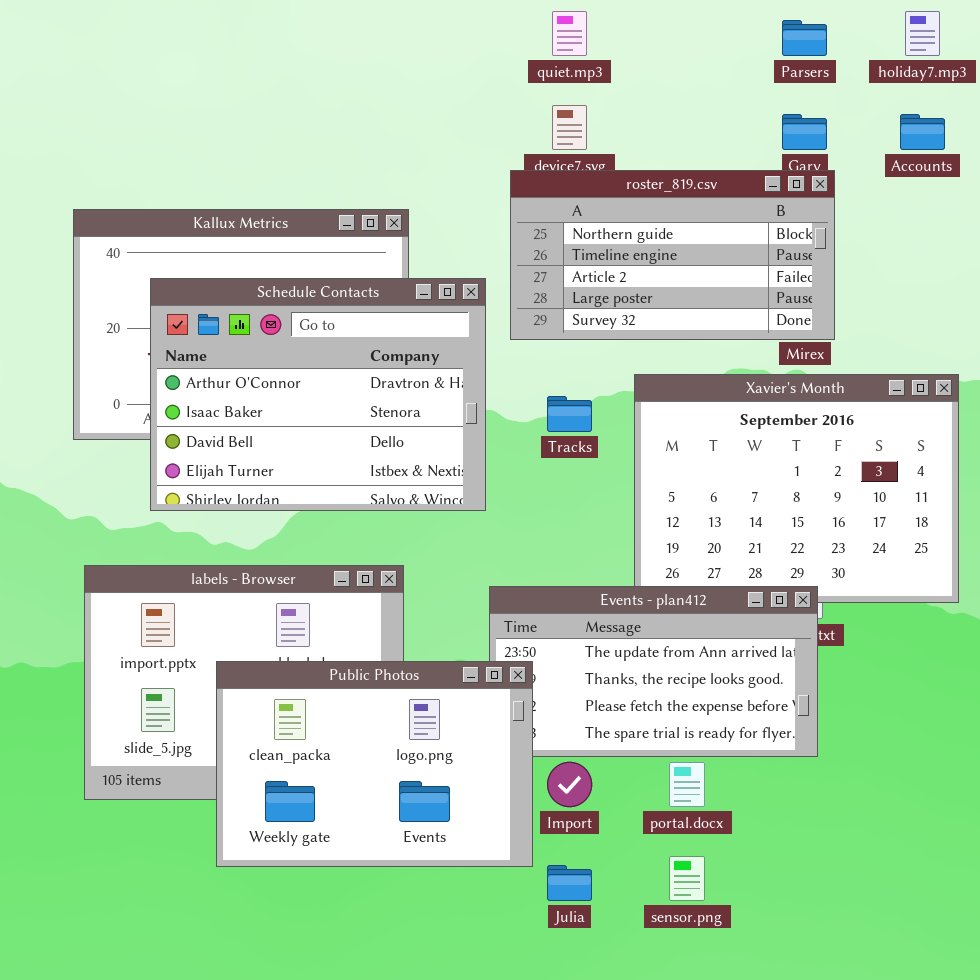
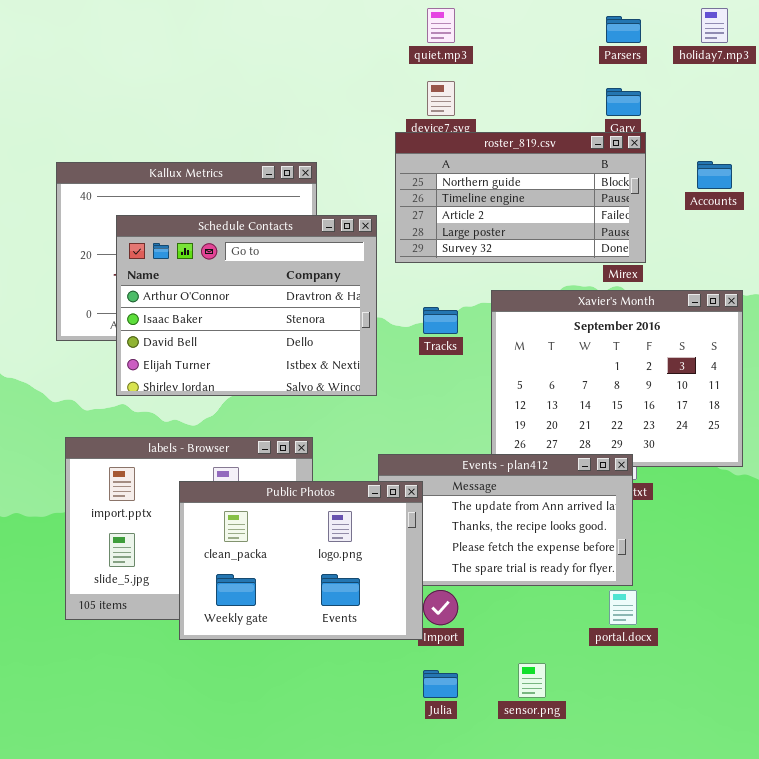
Accounts: [900,114,945,150] -> [697,161,732,189], moved
Public Photos: [216,661,533,867] -> [179,481,423,640], moved
portal.docx: [669,762,705,807] -> [609,590,637,625], moved

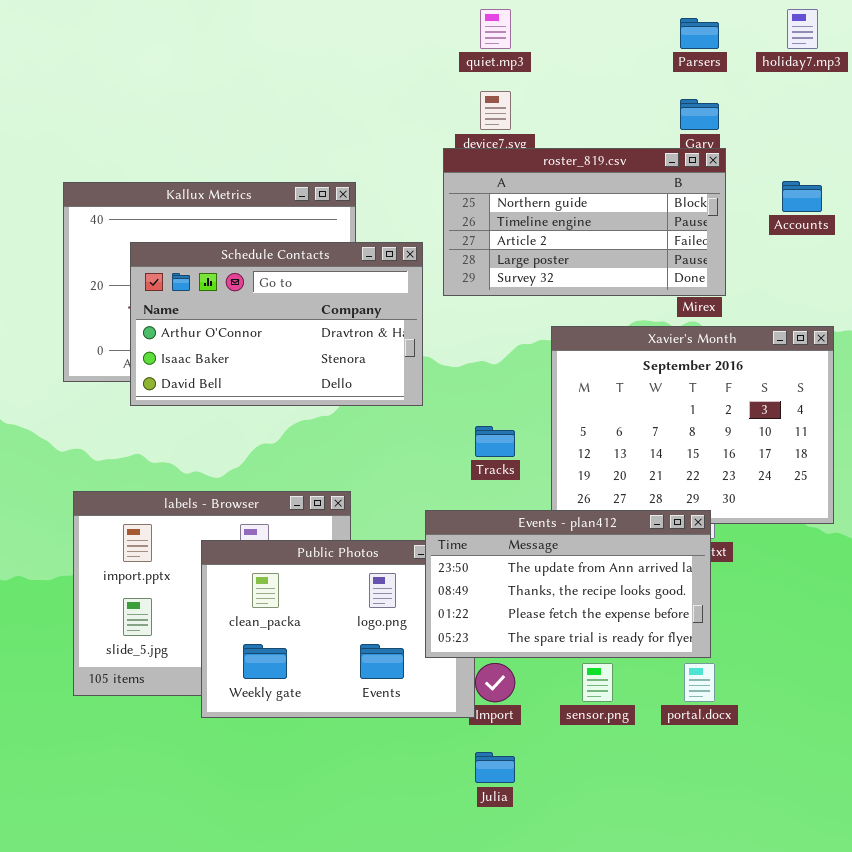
Schedule Contacts: [116,215,377,396] -> [130,242,423,406], resized
Tracks: [423,307,458,334] -> [475,426,515,457], moved
Events - plan412: [378,454,633,586] -> [425,510,711,658], raised
sensor.png: [518,663,546,698] -> [582,663,613,702], moved

